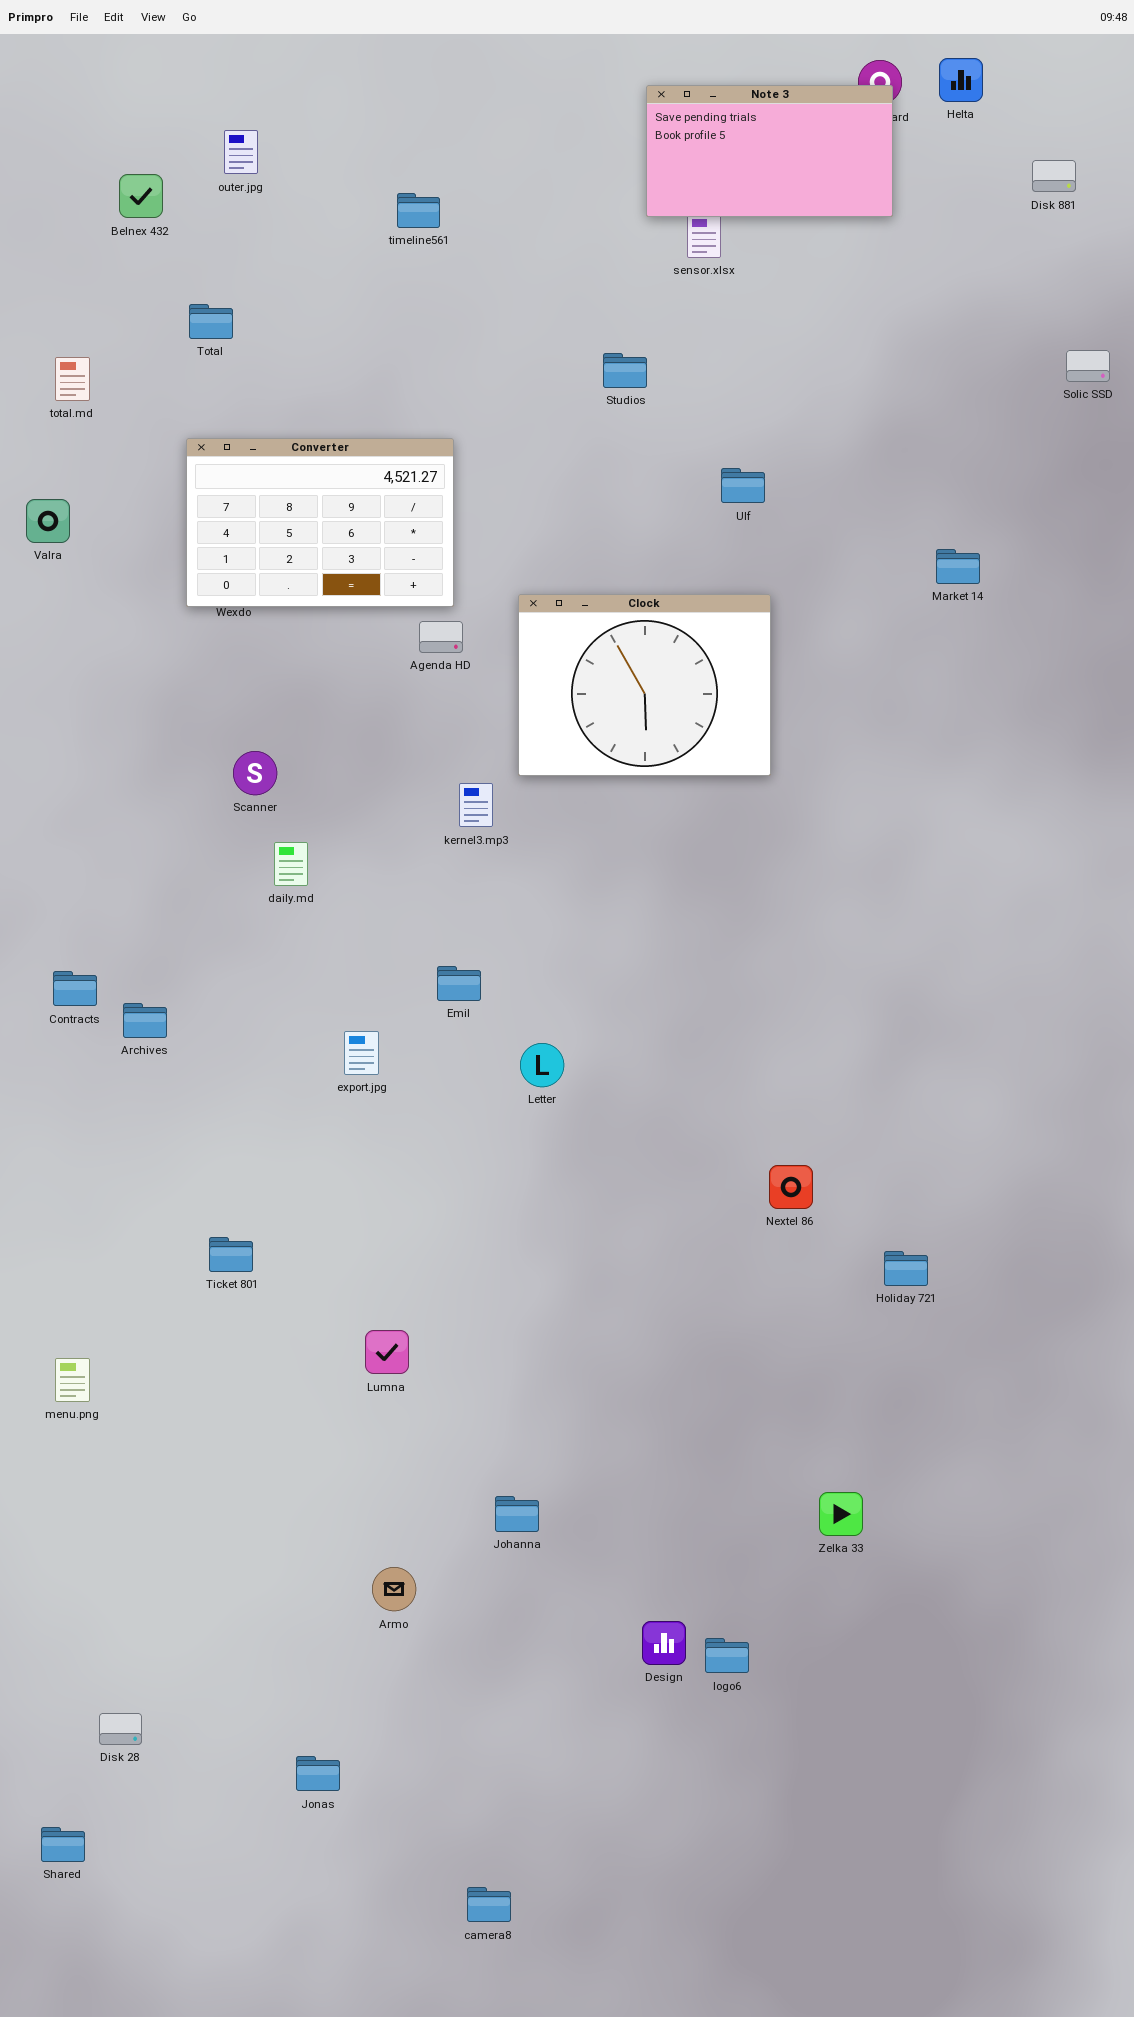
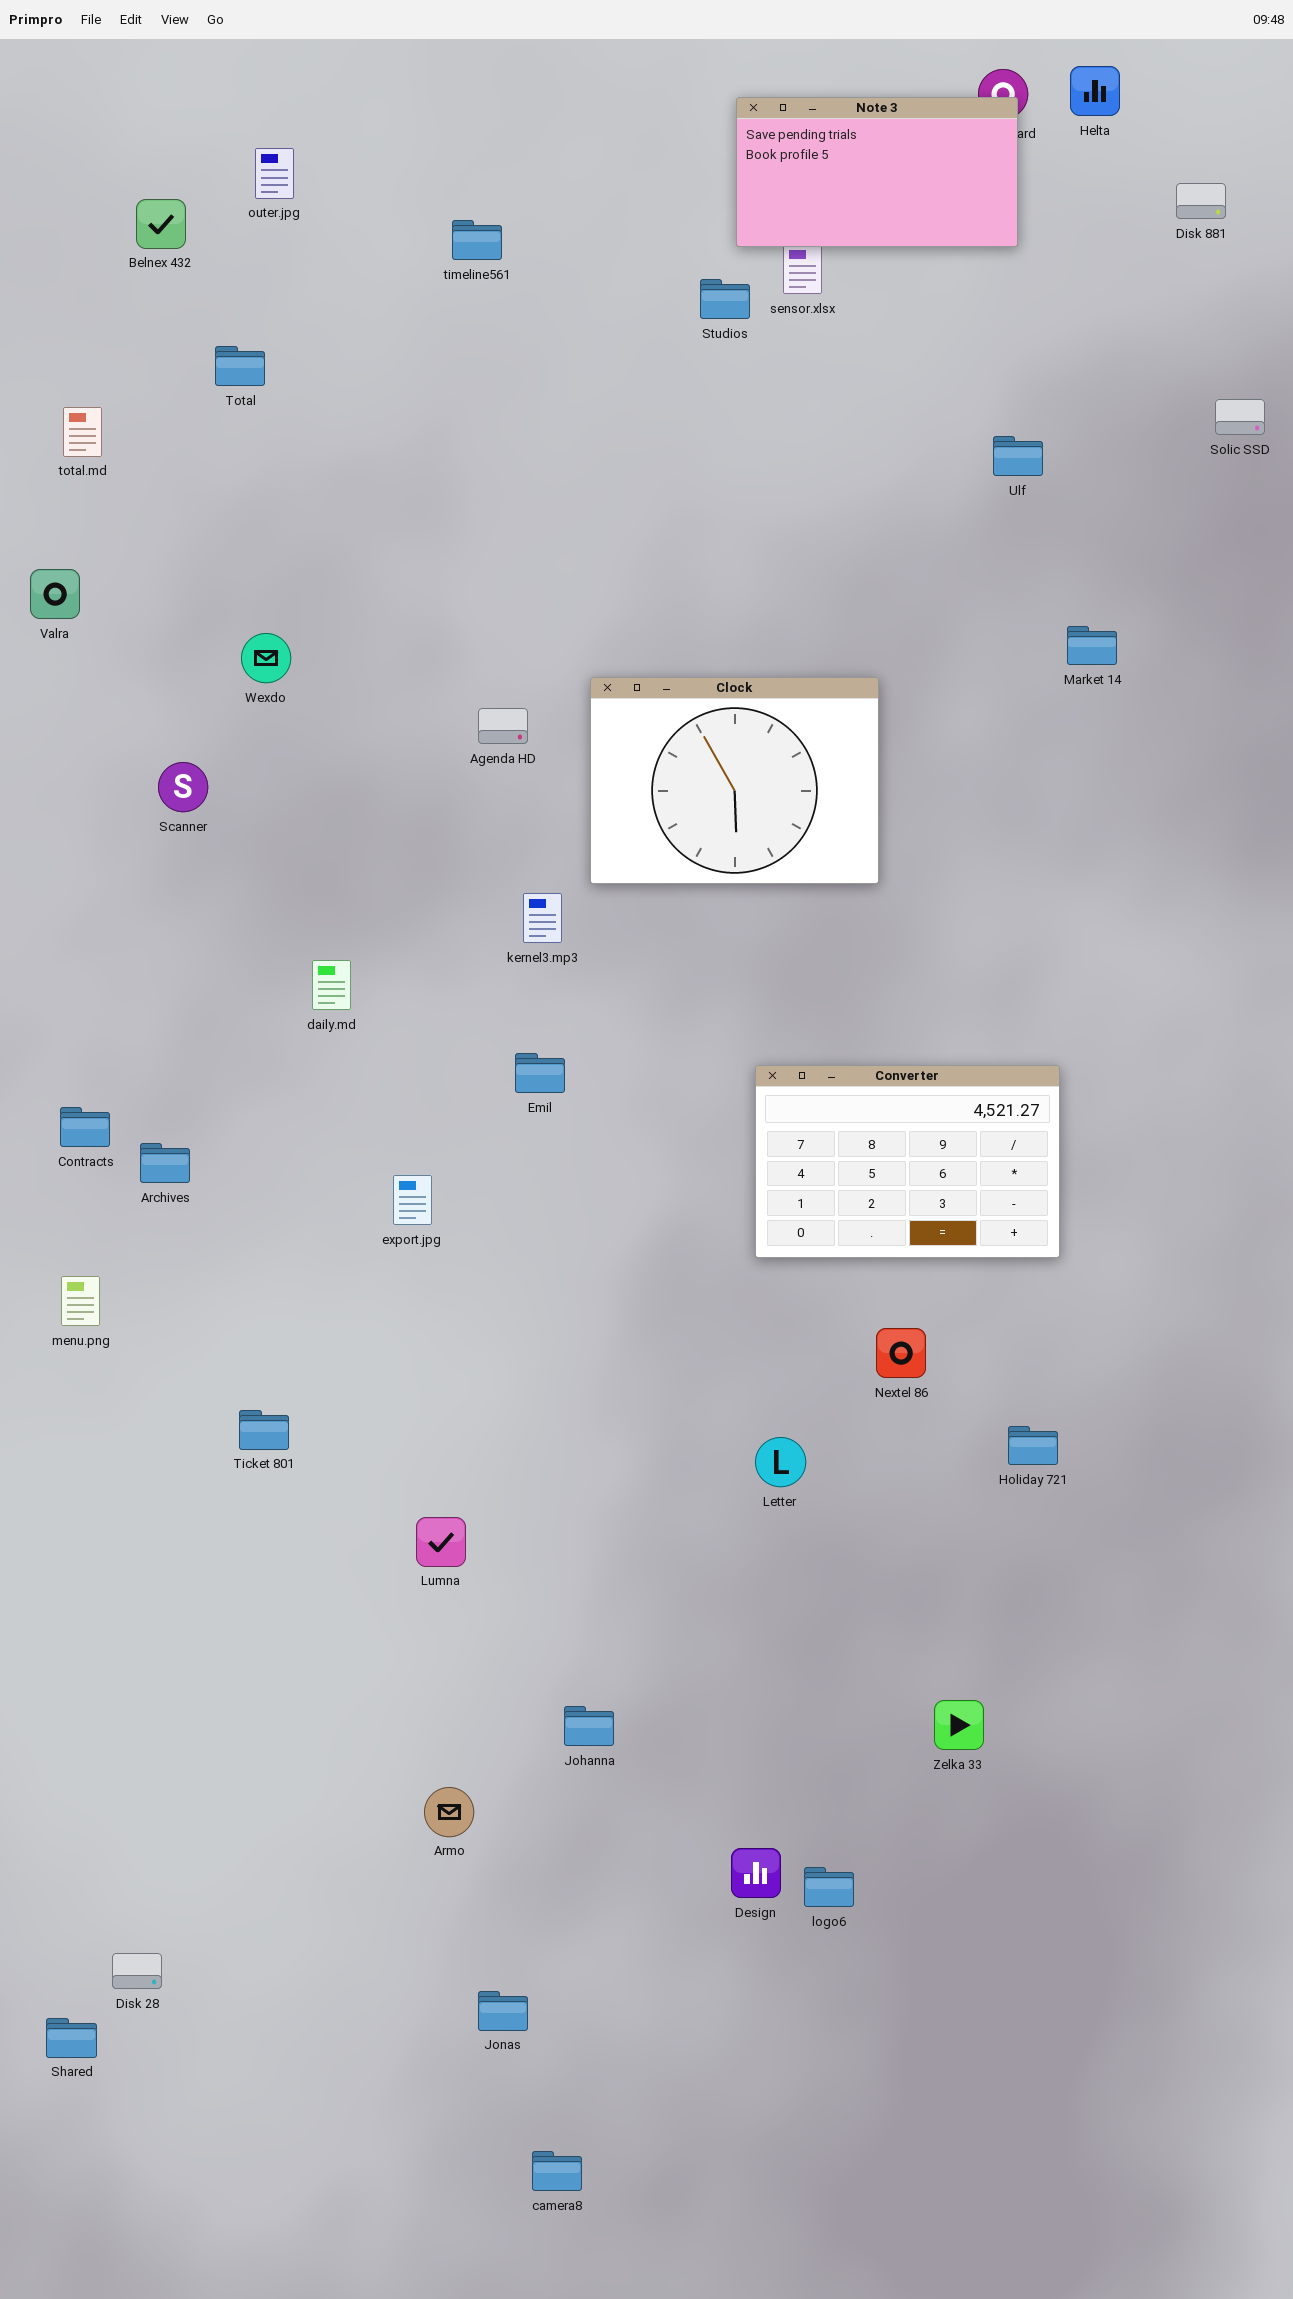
Studios: [603,353,647,388] -> [700,279,750,319], moved
Converter: [186,438,454,607] -> [755,1065,1060,1258], moved
Ulf: [721,468,765,503] -> [993,436,1043,476], moved
Scanner: [233,751,277,795] -> [158,762,208,812], moved
Emil: [437,966,481,1001] -> [515,1053,565,1093], moved
Letter: [520,1043,564,1087] -> [755,1437,806,1487], moved
menu.png: [55,1358,90,1402] -> [61,1276,100,1326], moved
Jonas: [296,1756,340,1791] -> [478,1991,528,2031], moved
Shared: [41,1827,85,1862] -> [46,2018,97,2058], moved

